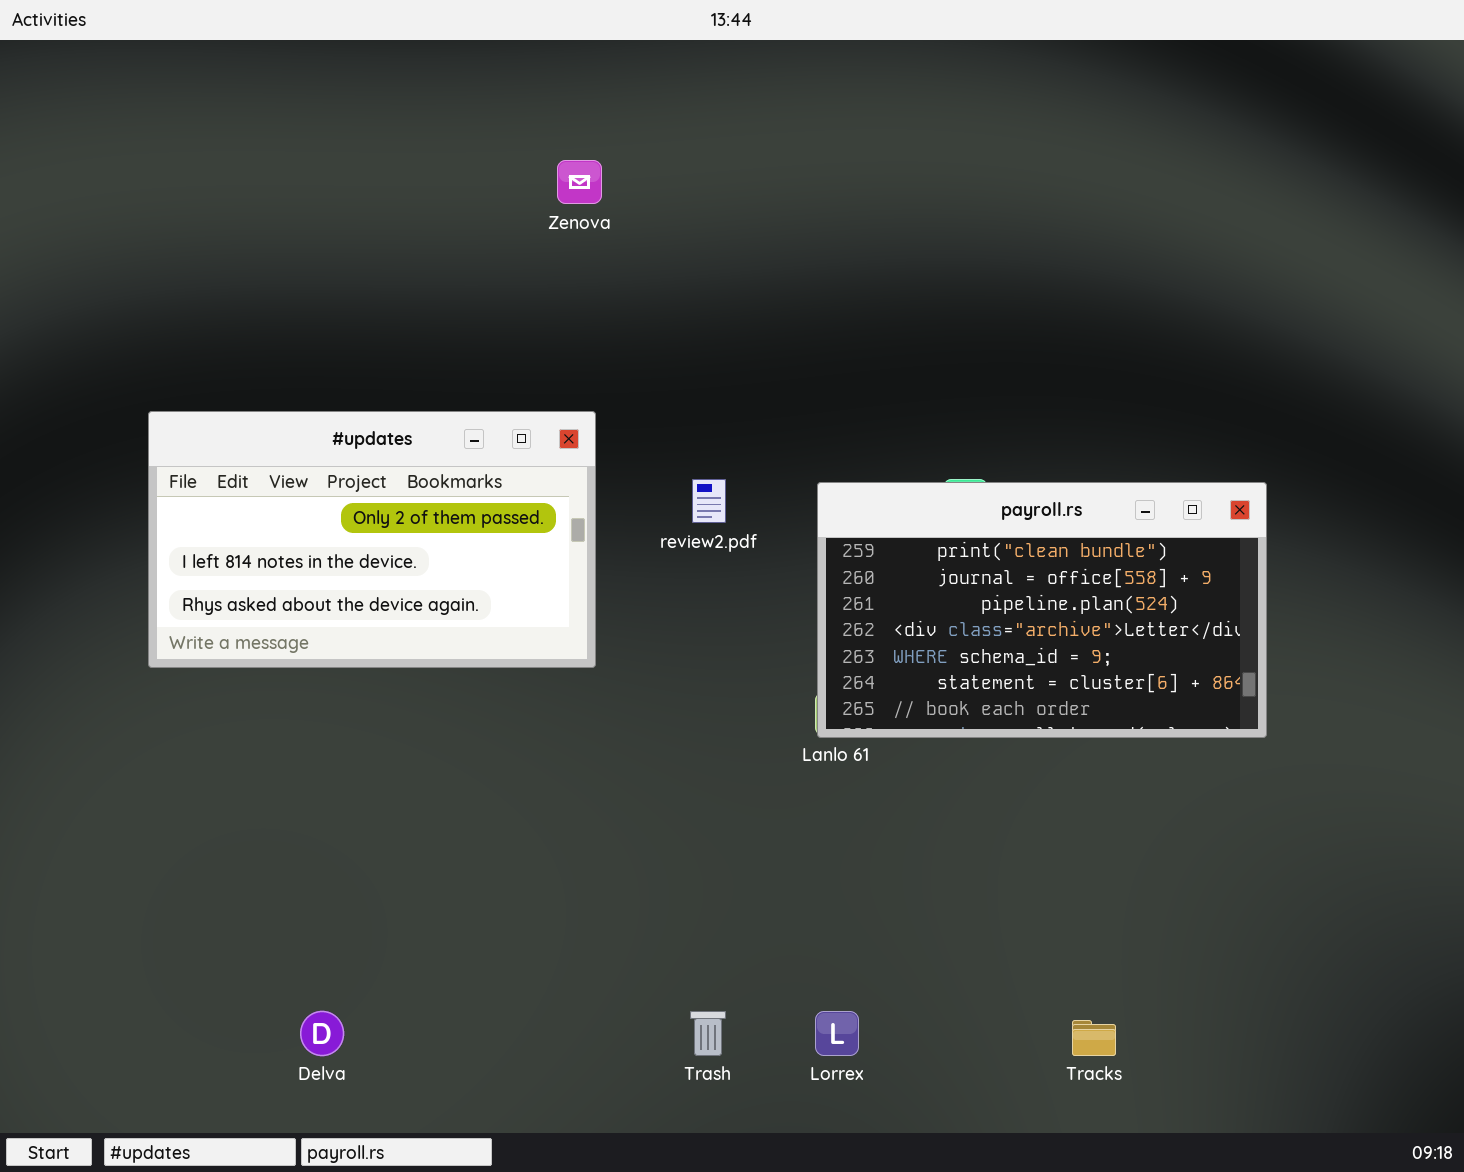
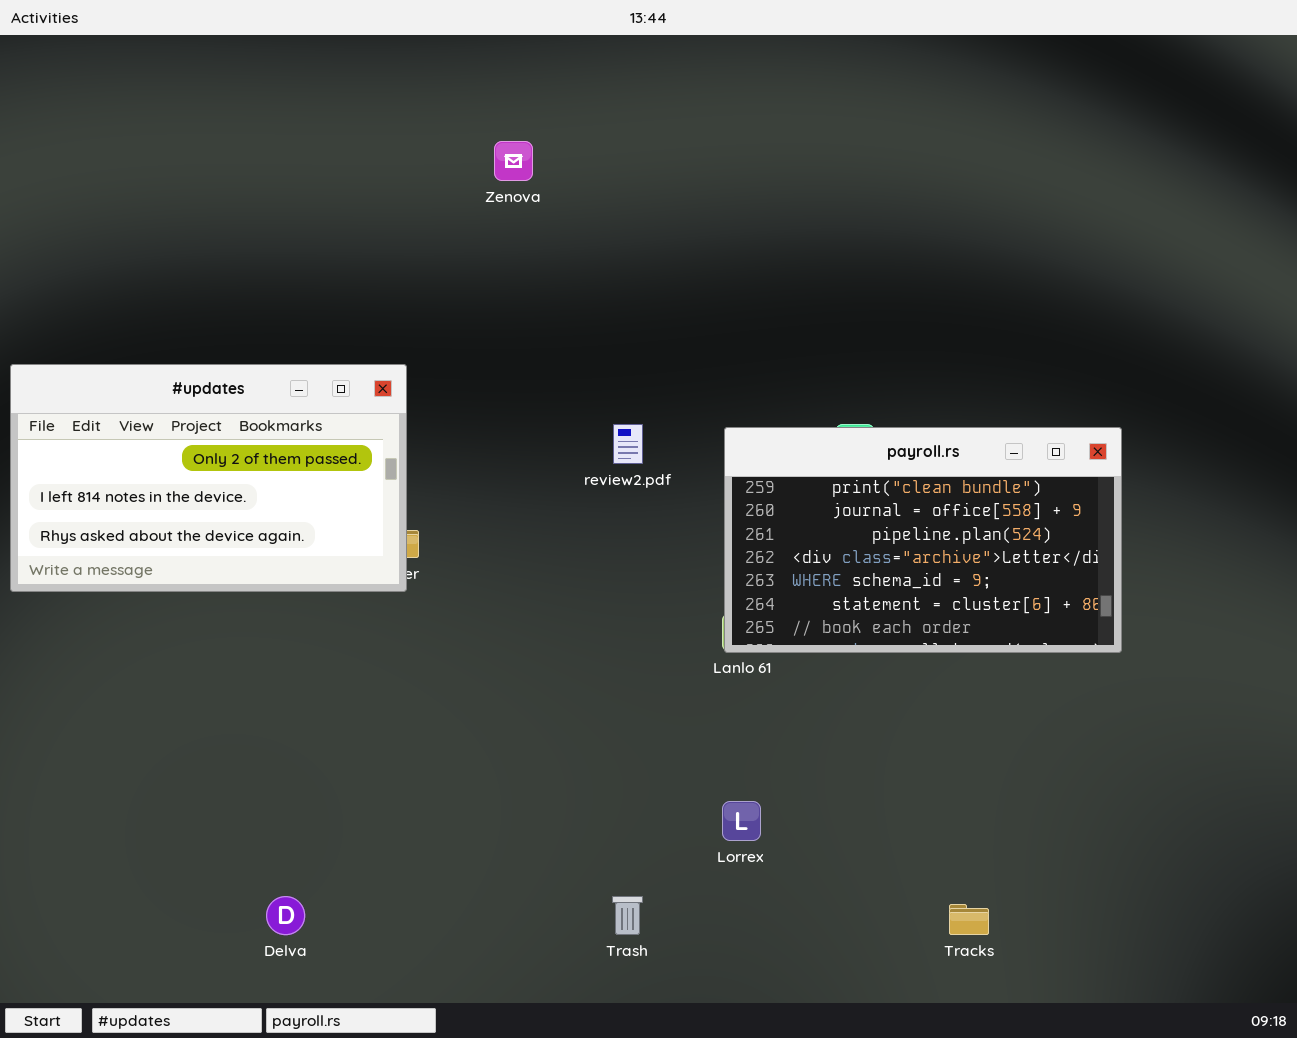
#updates: [148,411,596,668] -> [10,364,407,592], moved
Lorrex: [815,1011,859,1056] -> [722,801,761,841], moved

